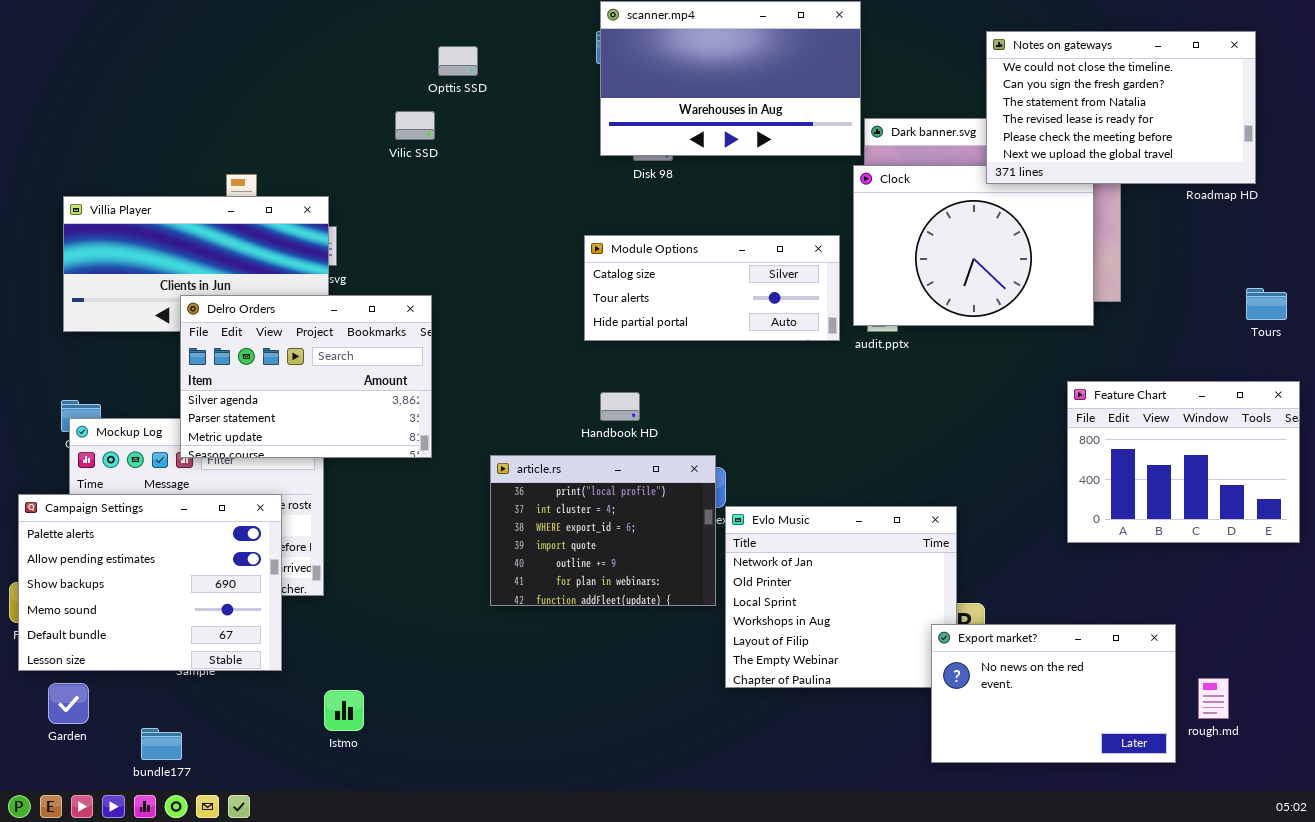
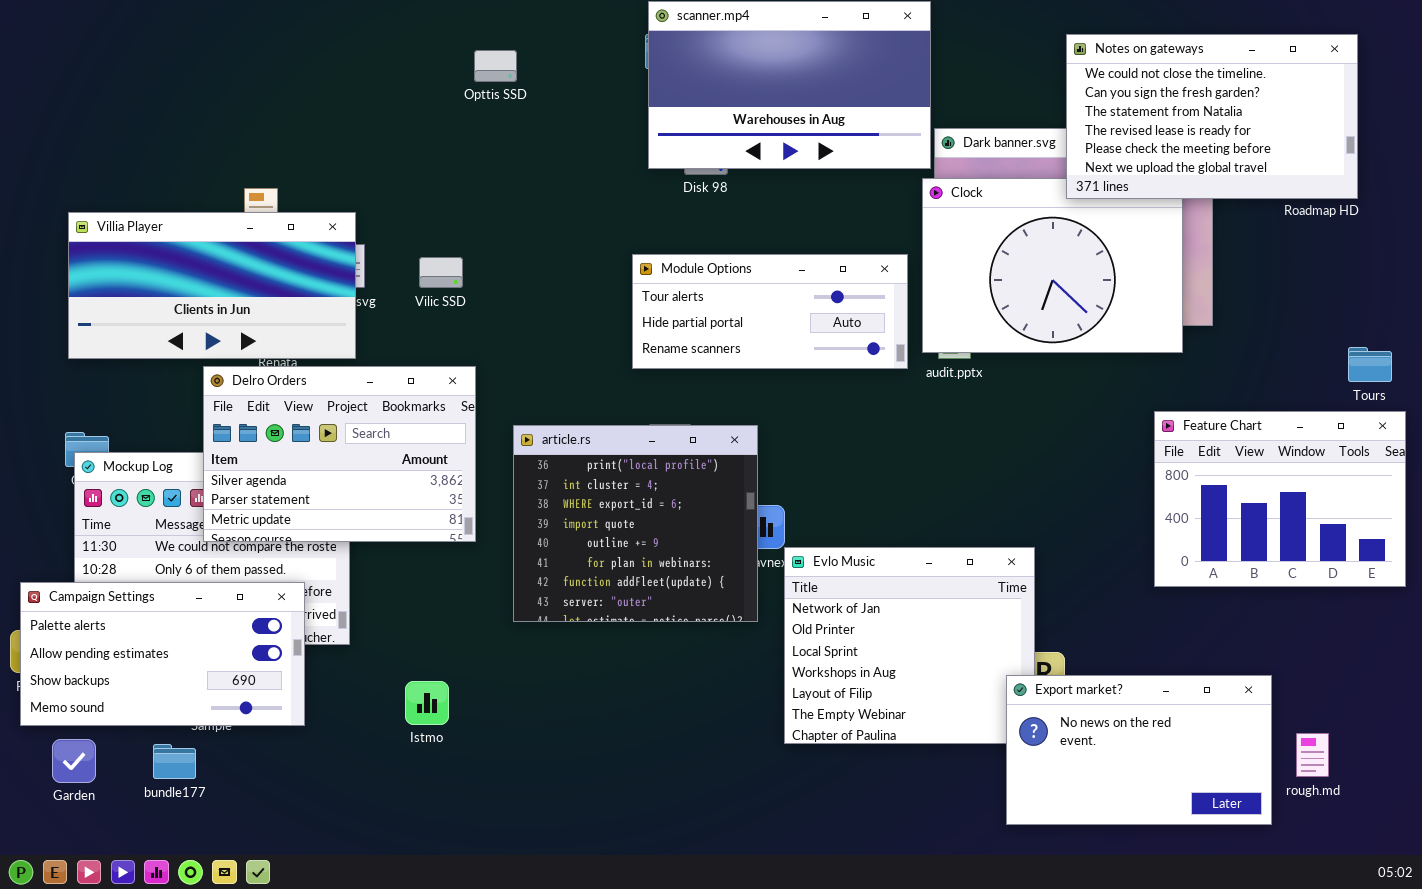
Vilic SSD: [395,111,435,140] -> [419,257,463,288], moved
Module Options: [584,235,840,341] -> [632,254,908,369], scrolled down 1 row
Tours: [1246,288,1287,320] -> [1348,347,1392,382], moved
Delro Orders: [180,295,432,458] -> [203,366,476,542], moved
article.rs: [490,455,716,606] -> [513,425,758,622], moved, resized
Campaign Settings: [18,494,282,671] -> [20,582,305,726], resized
Istmo: [324,690,364,731] -> [405,681,449,725], moved
bundle177: [141,728,182,760] -> [153,744,196,779], moved

